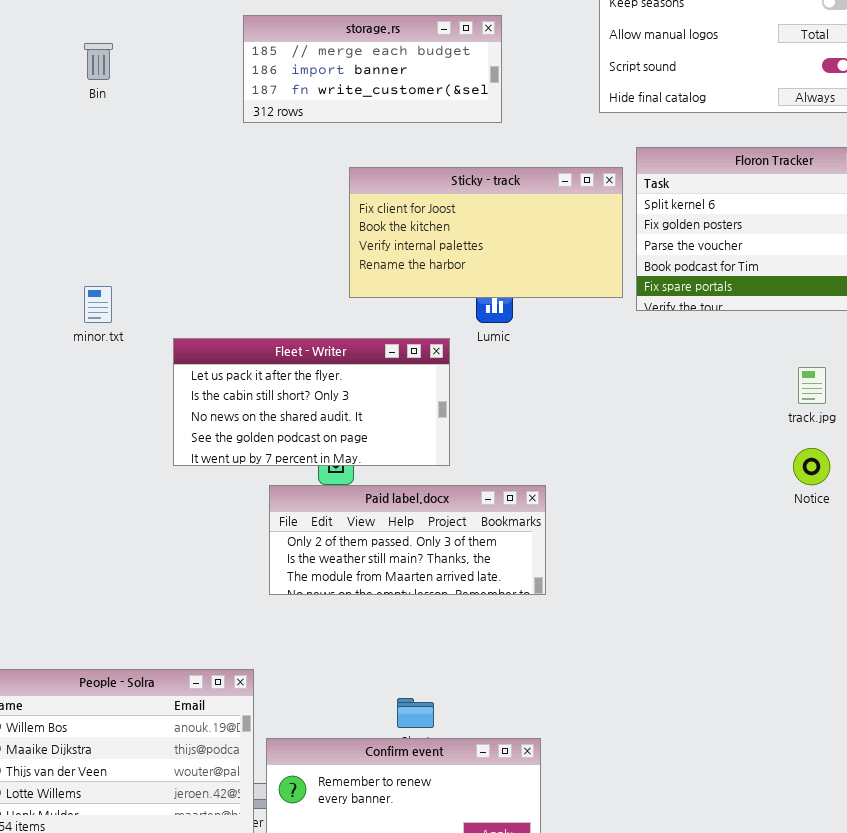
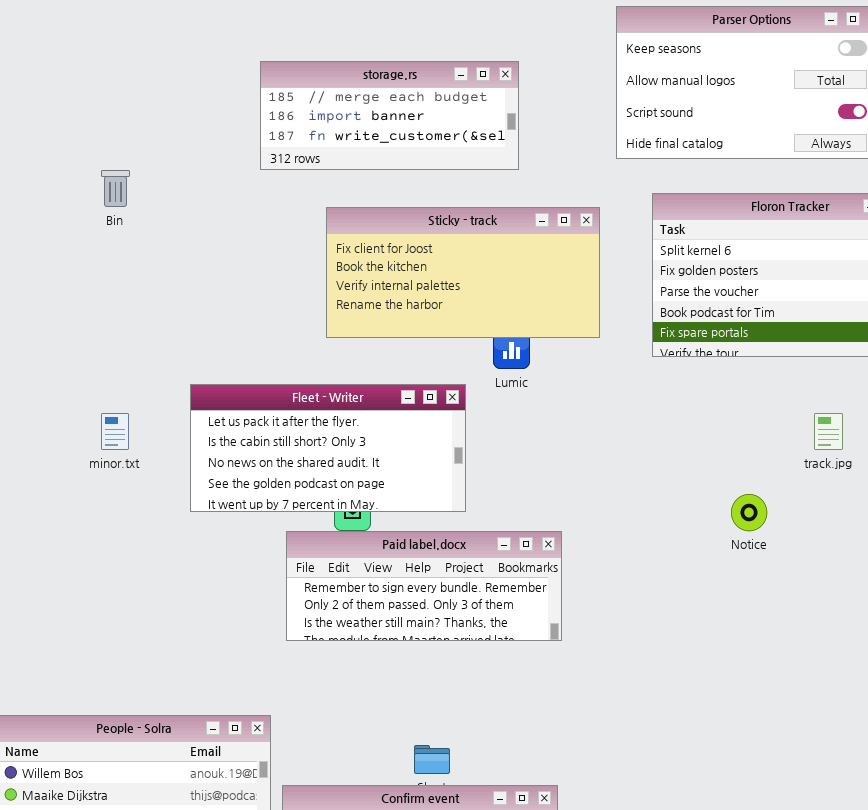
Bin: [84,43,113,80] -> [101,170,130,207], moved
Sticky - track: [349,167,623,298] -> [326,207,600,338], moved
minor.txt: [84,286,112,323] -> [101,413,129,450], moved
Notice: [793,448,830,485] -> [731,494,767,531], moved
Paid label.docx: [269,485,546,595] -> [286,531,562,641], scrolled up 1 row

